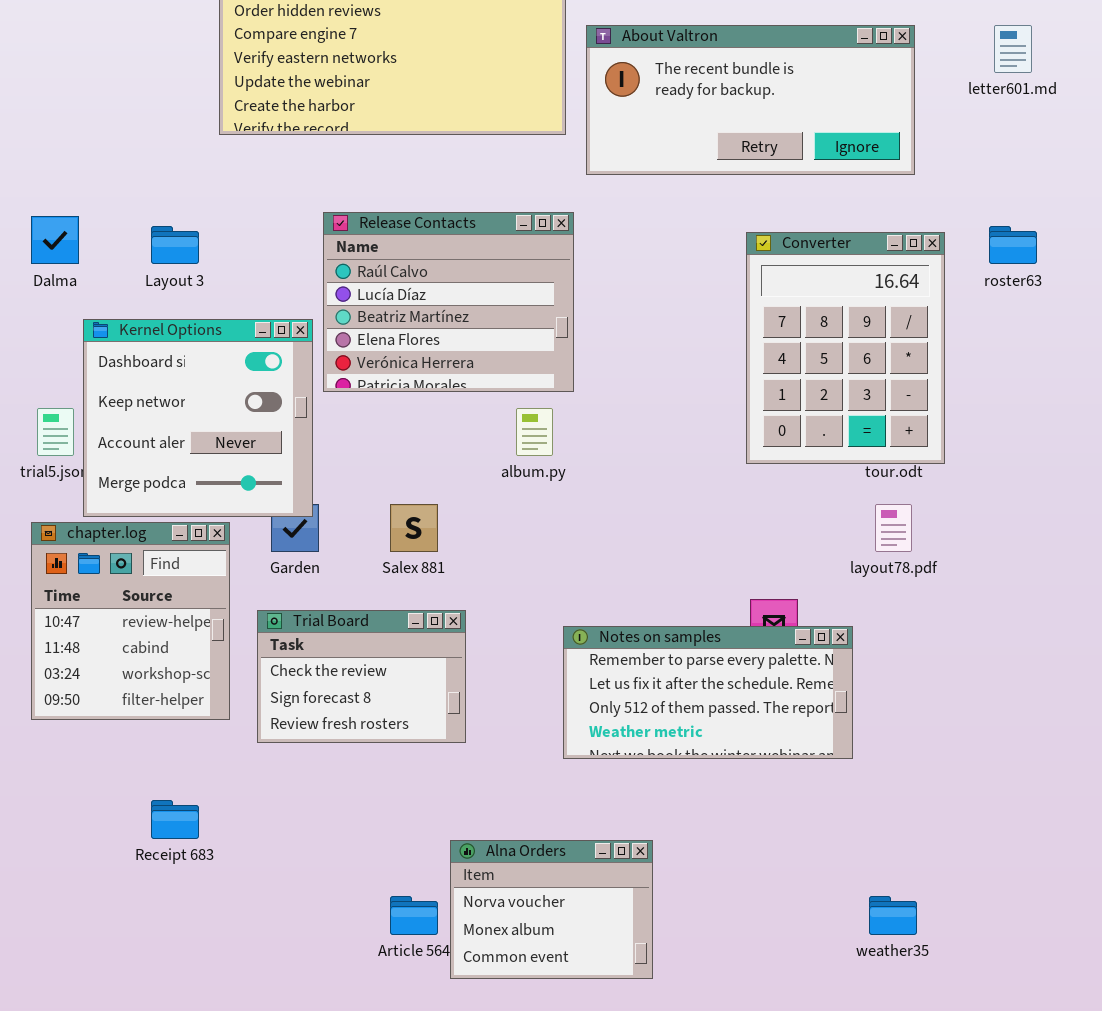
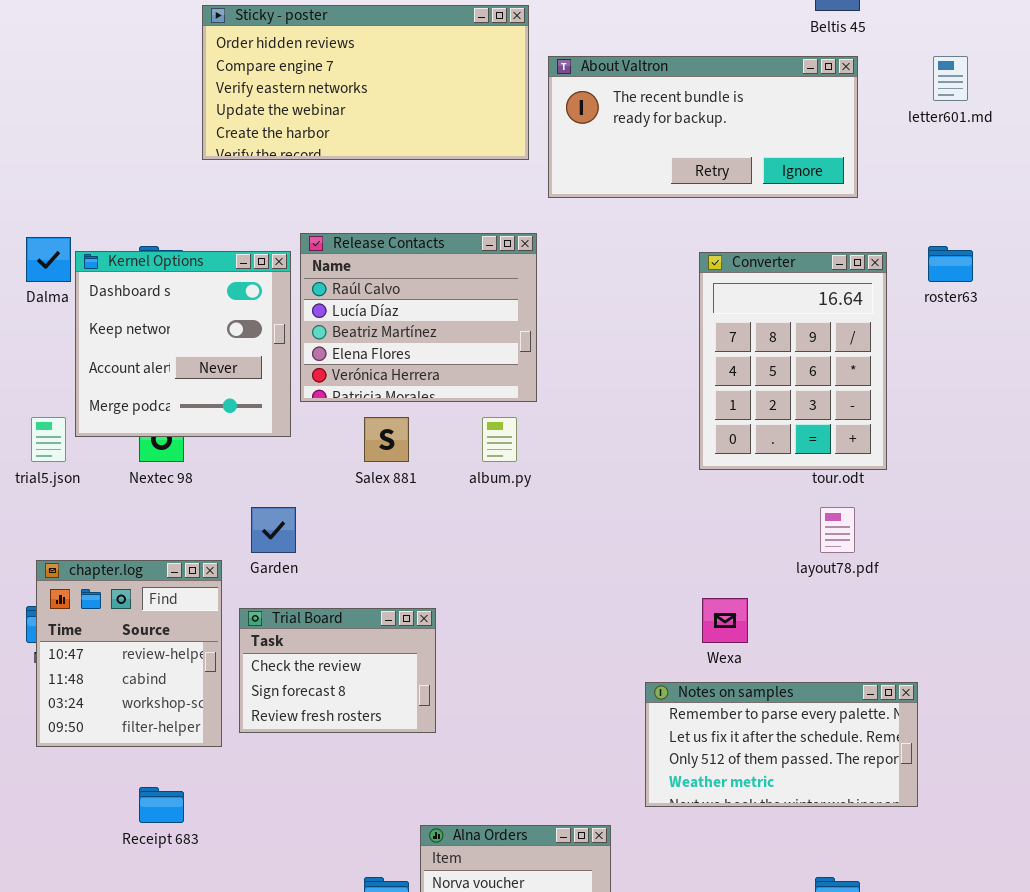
Kernel Options: [83,319,313,517] -> [75,251,291,437], moved
Salex 881: [390,504,438,552] -> [364,417,409,462], moved
chapter.log: [31,522,230,720] -> [36,560,222,747], moved
Notes on samples: [563,626,853,759] -> [645,682,918,807], moved

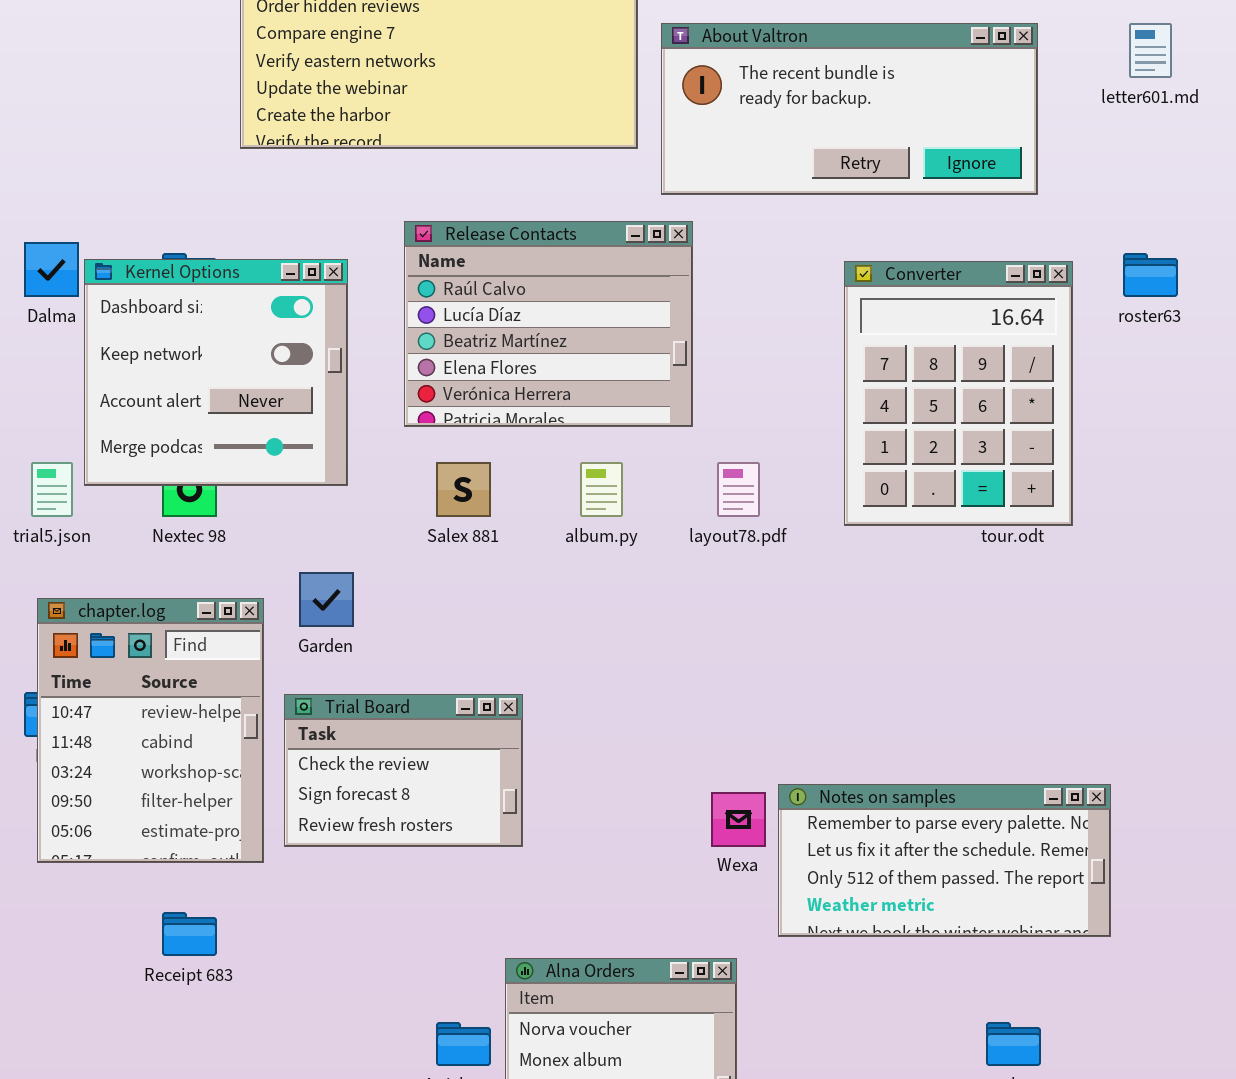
Release Contacts: [300,233,537,402] -> [404,221,693,427], moved
layout78.pdf: [820,507,855,553] -> [717,462,760,517], moved
chapter.log: [36,560,222,747] -> [37,598,264,863], resized
Wexa: [702,598,748,643] -> [711,792,766,847], moved

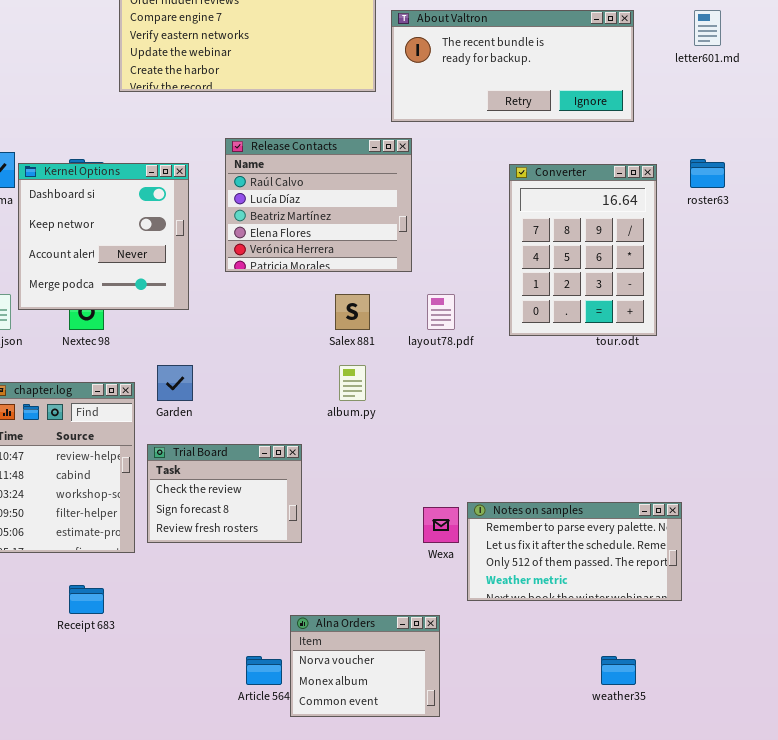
Salex 881: [436,462,491,517] -> [335,294,370,330], moved
album.py: [580,462,623,517] -> [339,365,366,401], moved

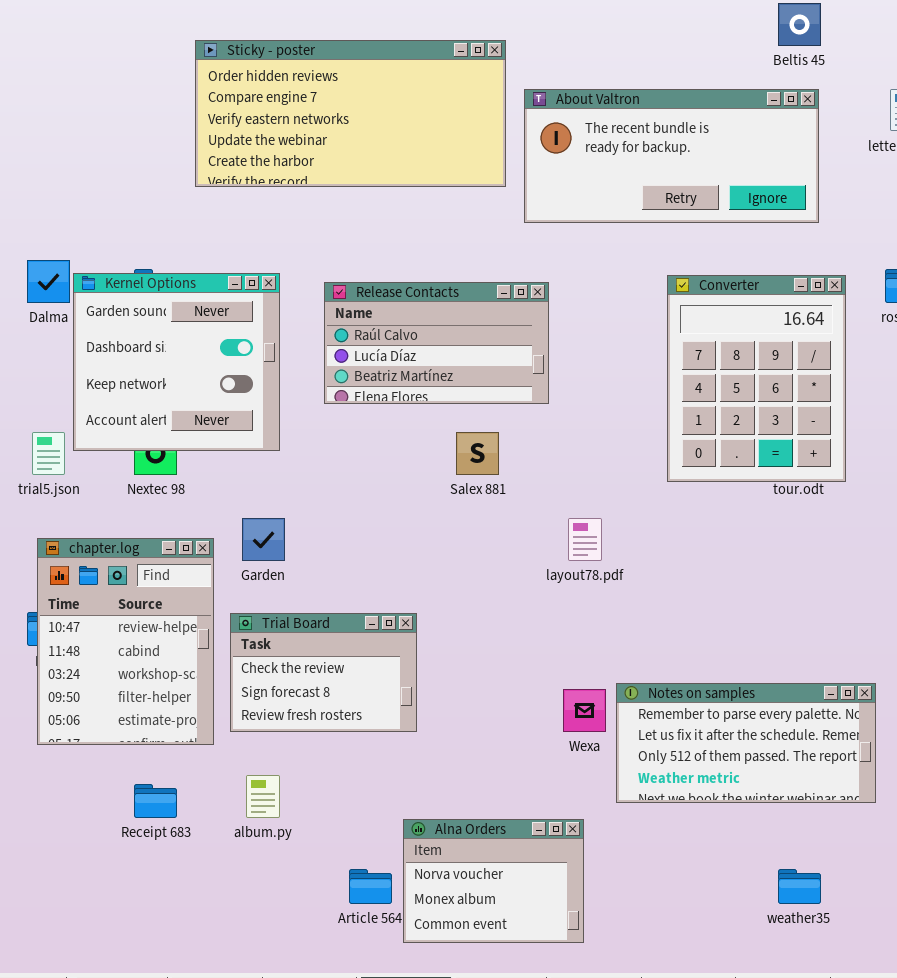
Release Contacts: [225,138,412,272] -> [324,282,549,404], resized
Kernel Options: [18,163,189,310] -> [73,273,280,451], scrolled up 1 row
layout78.pdf: [427,294,455,330] -> [568,518,602,561], moved
album.py: [339,365,366,401] -> [246,775,280,818], moved

